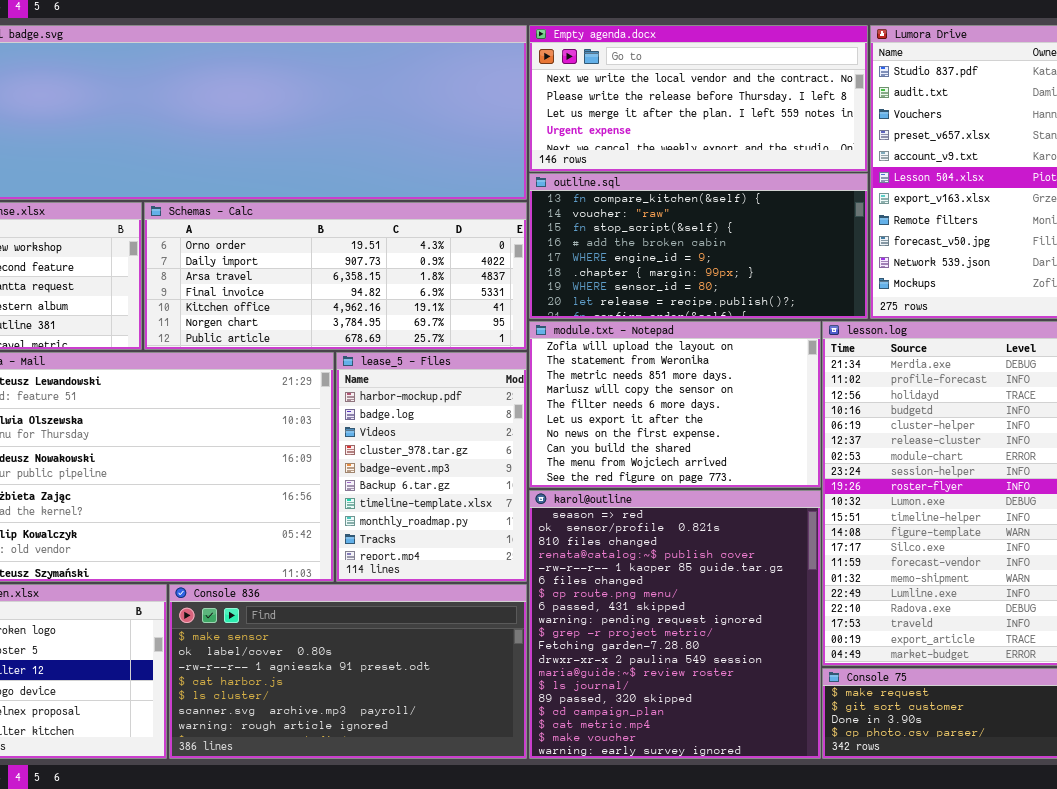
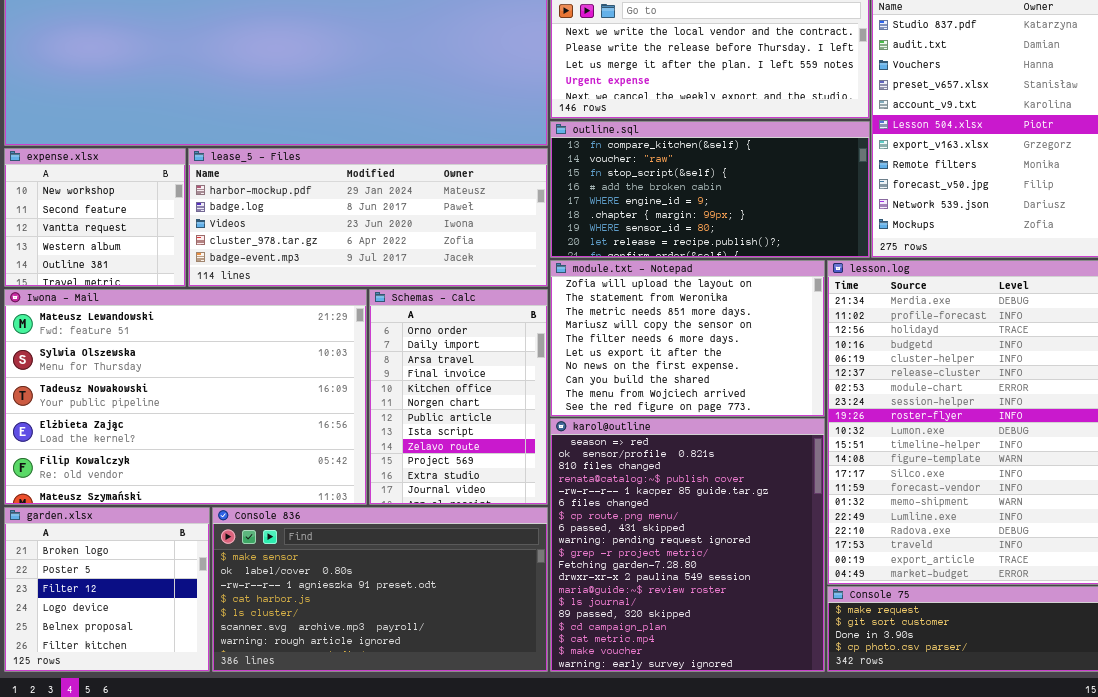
Schemas - Calc: [144,202,527,350] -> [369,289,548,505], moved, resized
lease_5 - Files: [336,352,527,582] -> [188,148,548,287], moved, resized

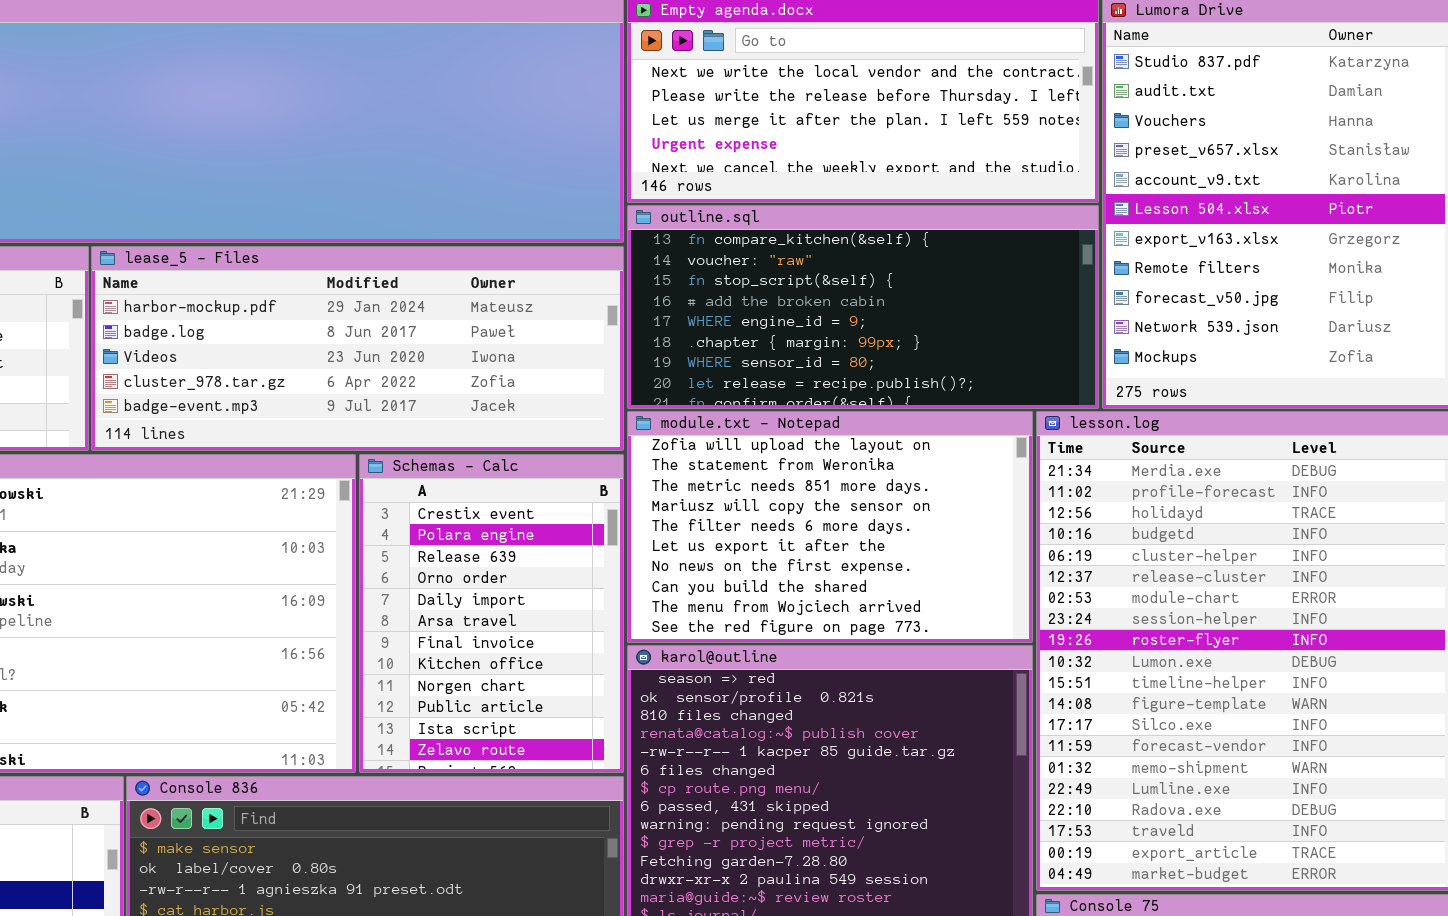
Schemas - Calc: [369,289,548,505] -> [359,454,624,773], scrolled up 3 rows

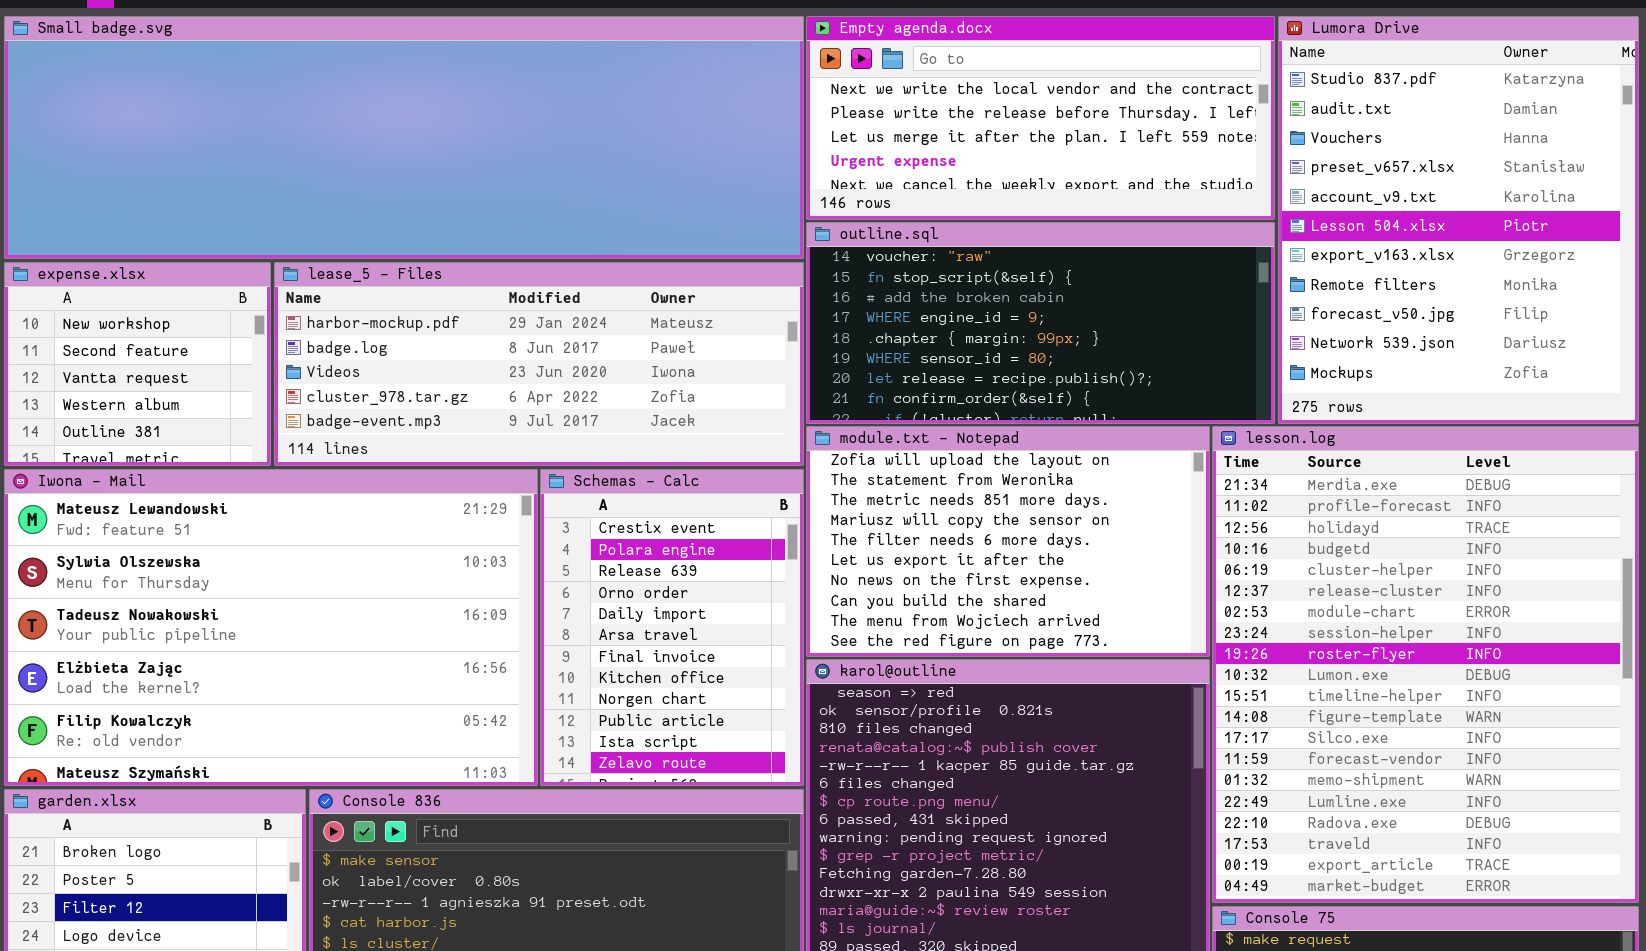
outline.sql: [627,205,1099,409] -> [806,222,1275,424], scrolled down 1 row

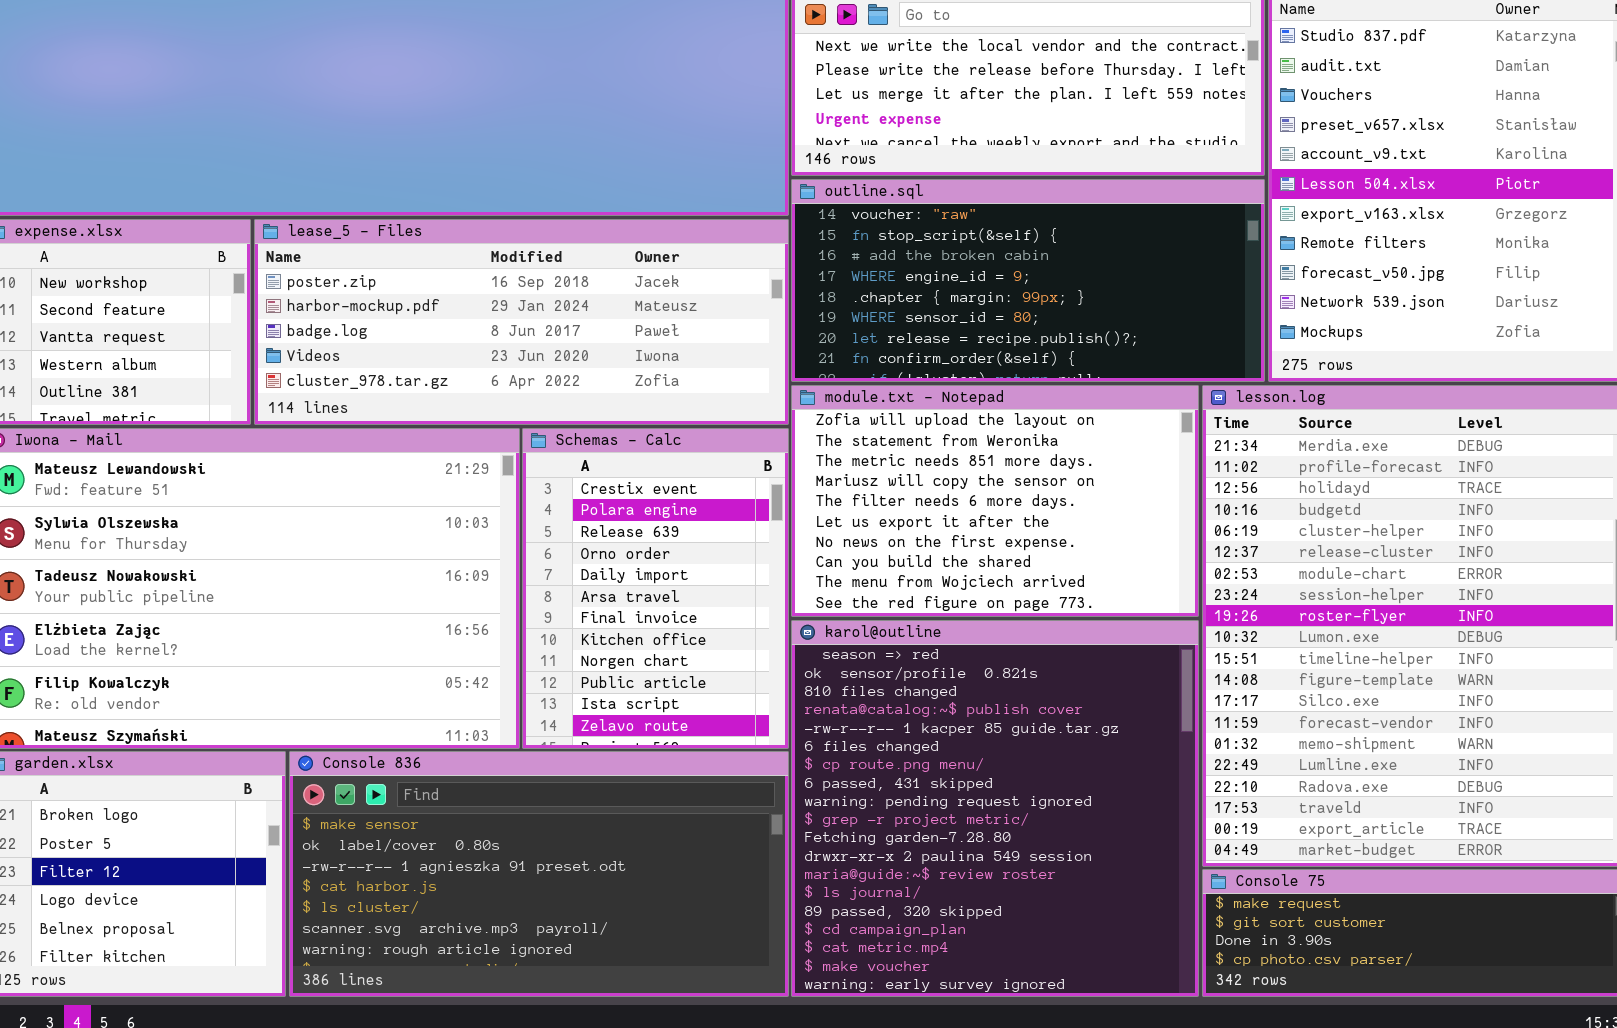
lease_5 - Files: [274,262,804,466] -> [254,219,789,425], scrolled up 1 row

